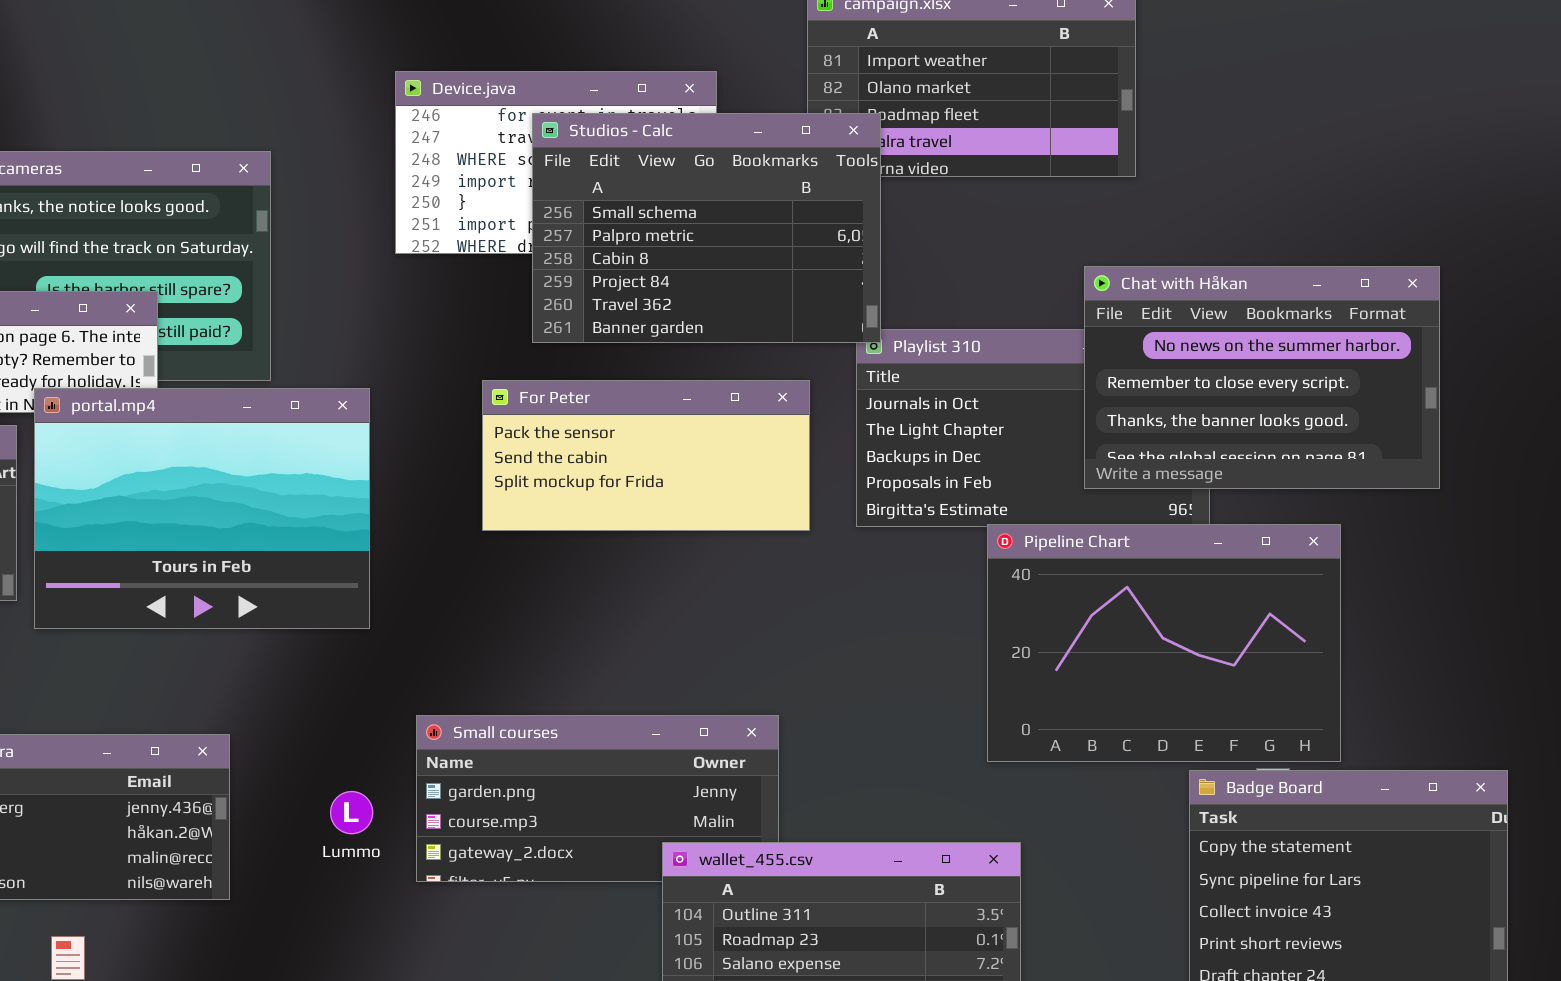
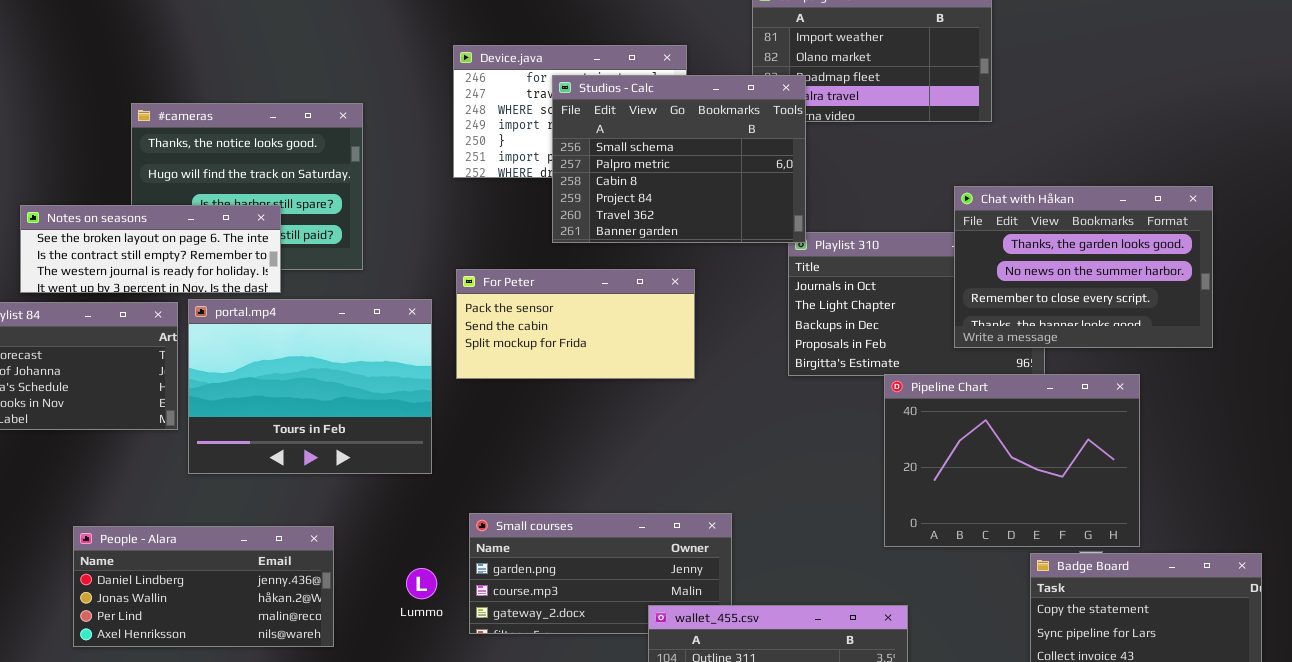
Chat with Håkan: [1084,266,1440,489] -> [954,186,1213,348], scrolled up 1 row
For Peter: [482,380,810,531] -> [456,269,695,379], moved
portal.mp4: [34,388,370,629] -> [188,299,432,474], moved

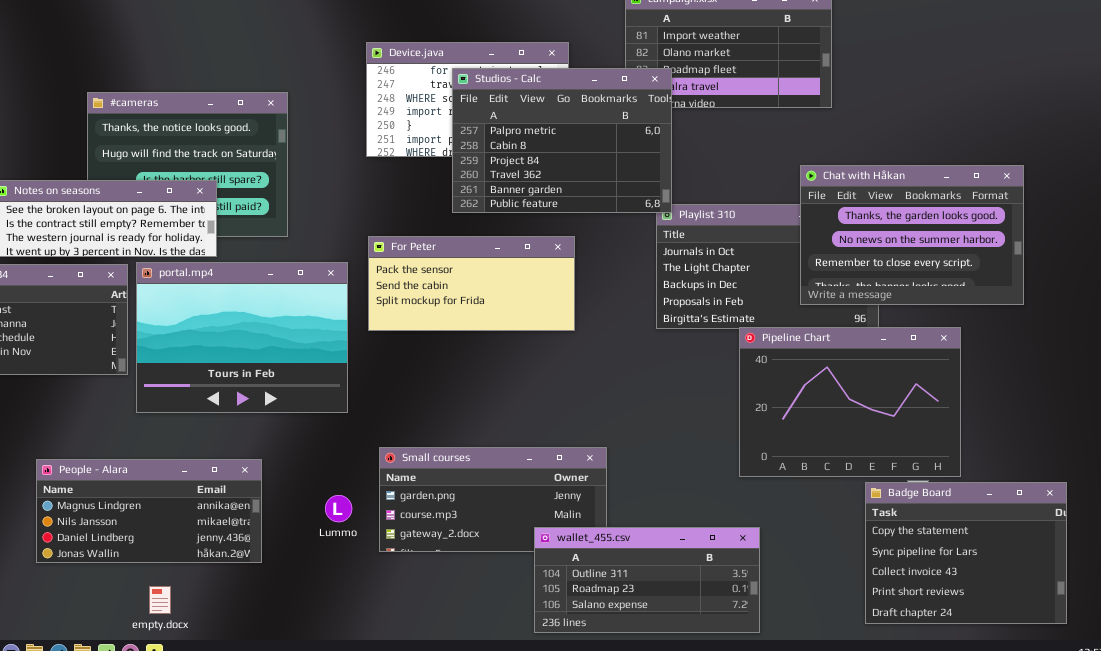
Studios - Calc: [552,75,806,243] -> [452,68,672,213], scrolled down 1 row
People - Alara: [73,526,334,647] -> [36,459,262,563], scrolled up 2 rows

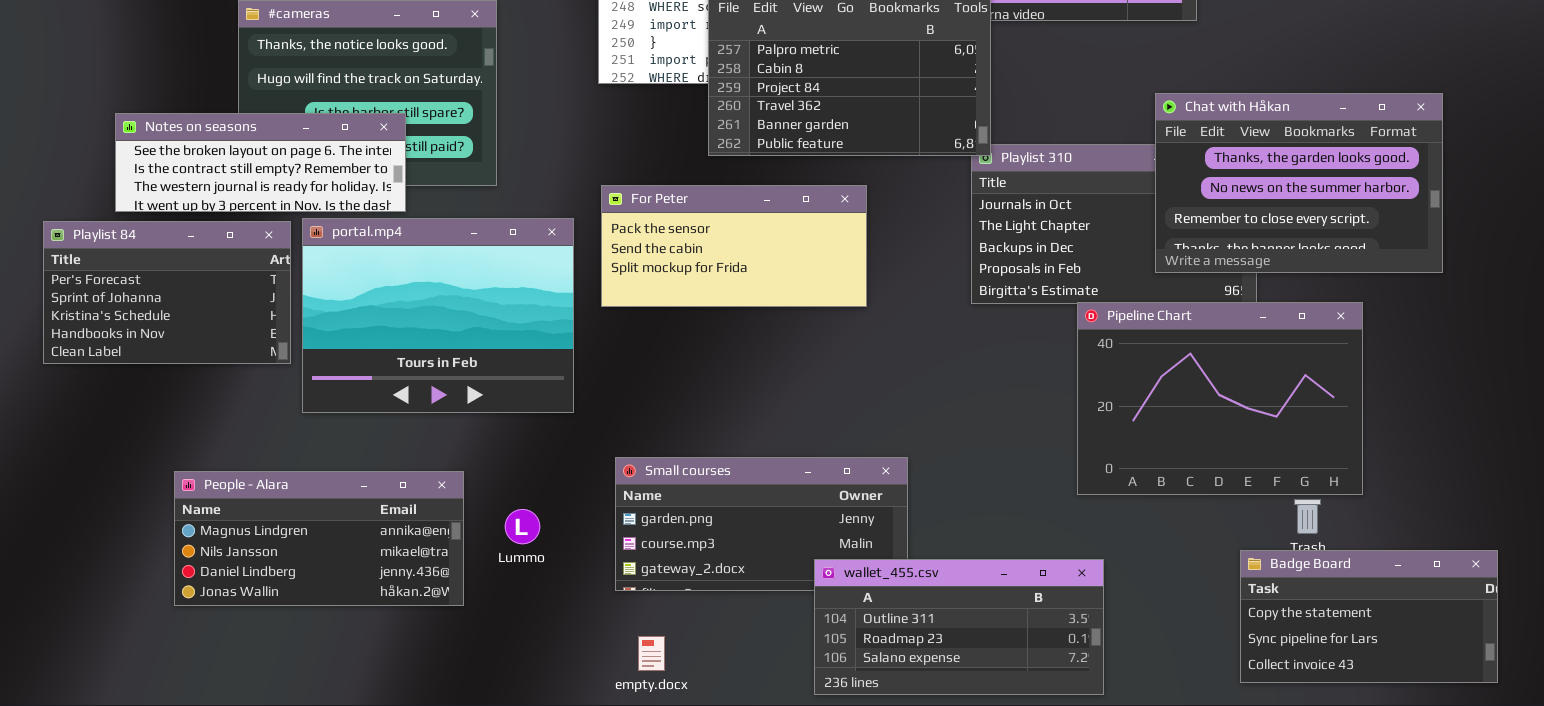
Badge Board: [865,482,1067,624] -> [1240,550,1498,683], resized
Lummo: [325,495,352,522] -> [505,509,540,544], moved
empty.docx: [149,586,171,614] -> [638,636,665,671], moved

